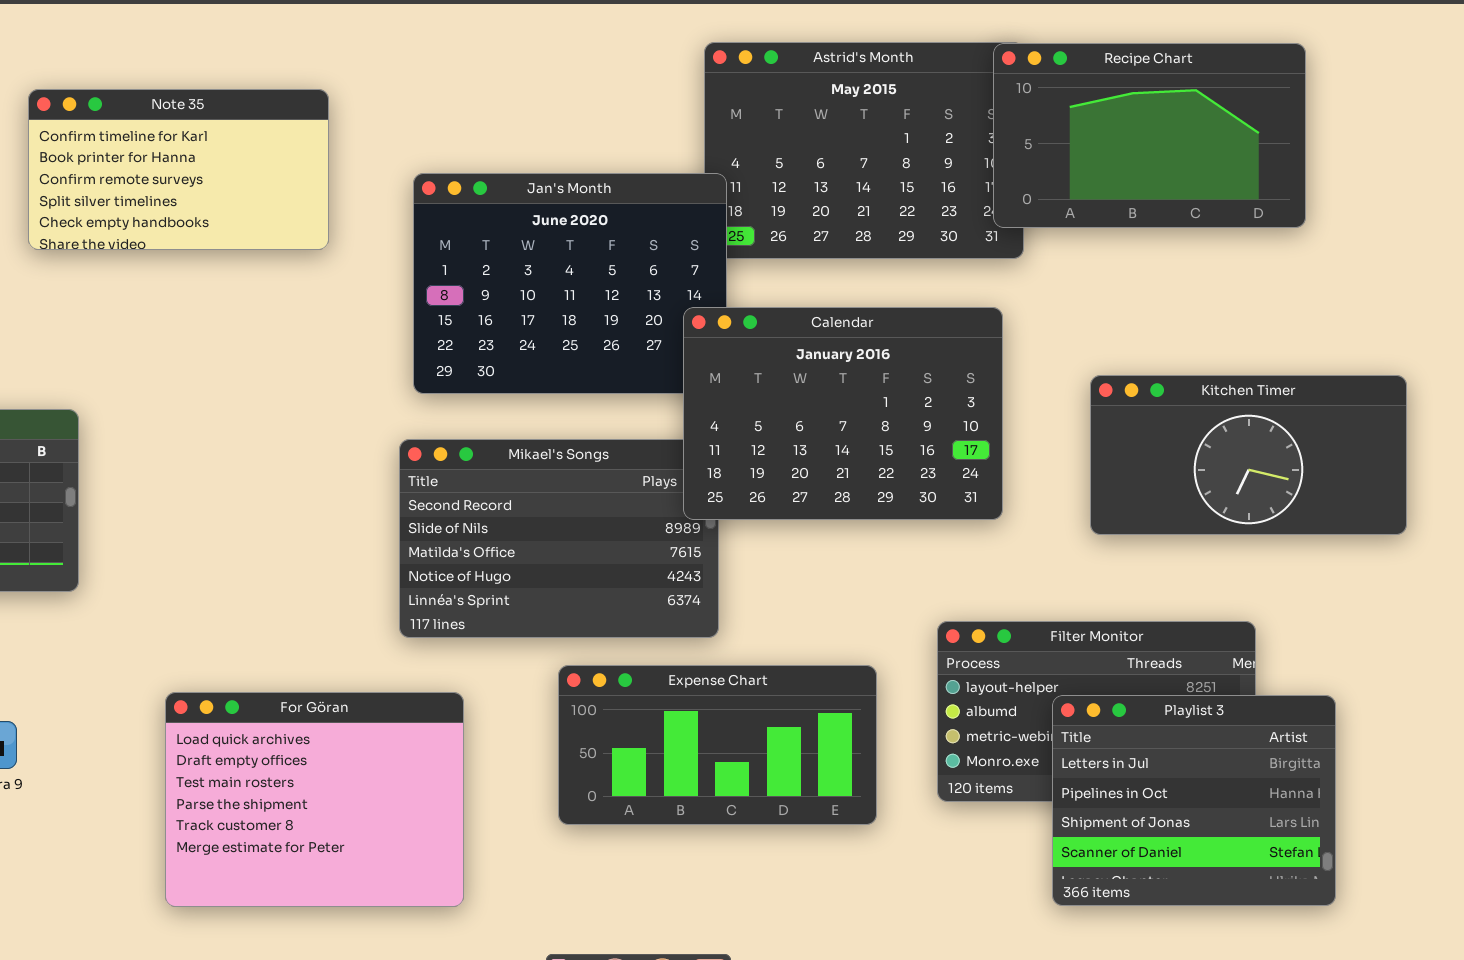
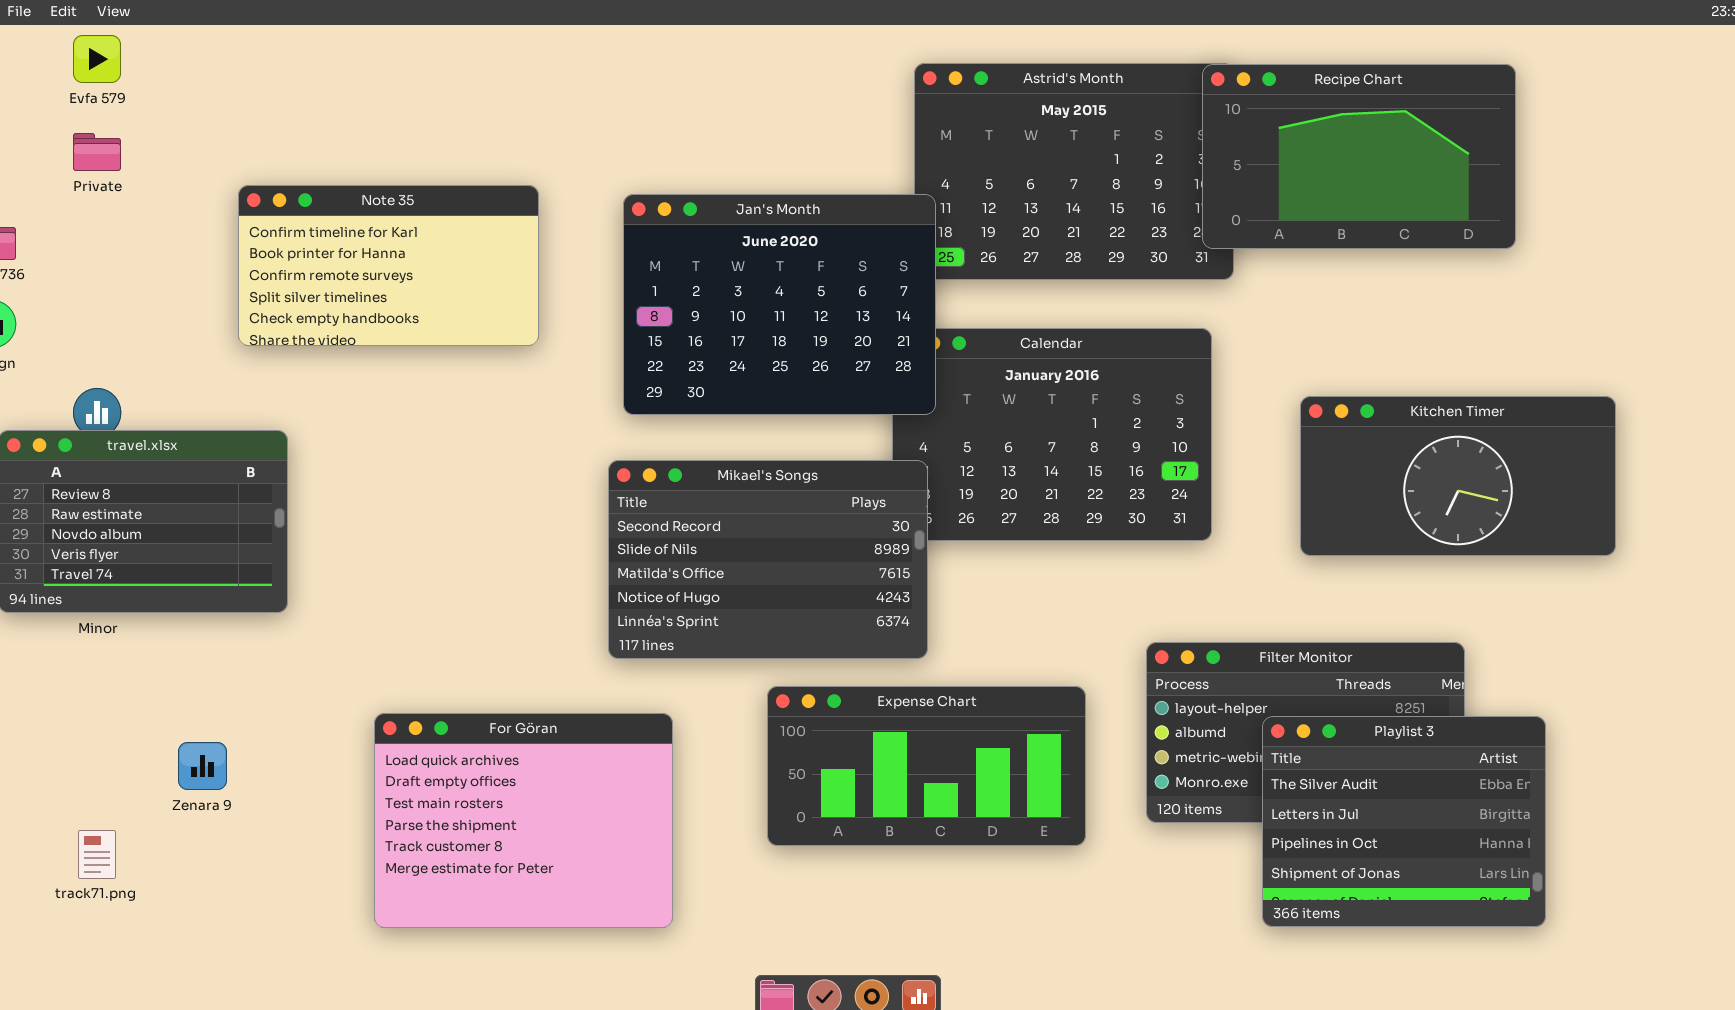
Note 35: [28,89,329,250] -> [238,185,539,346], moved
Jan's Month: [413,173,727,394] -> [623,194,936,415], raised
Mikael's Songs: [399,439,719,638] -> [608,460,928,659], raised
Playlist 3: [1052,695,1336,906] -> [1262,716,1546,927], scrolled up 1 row

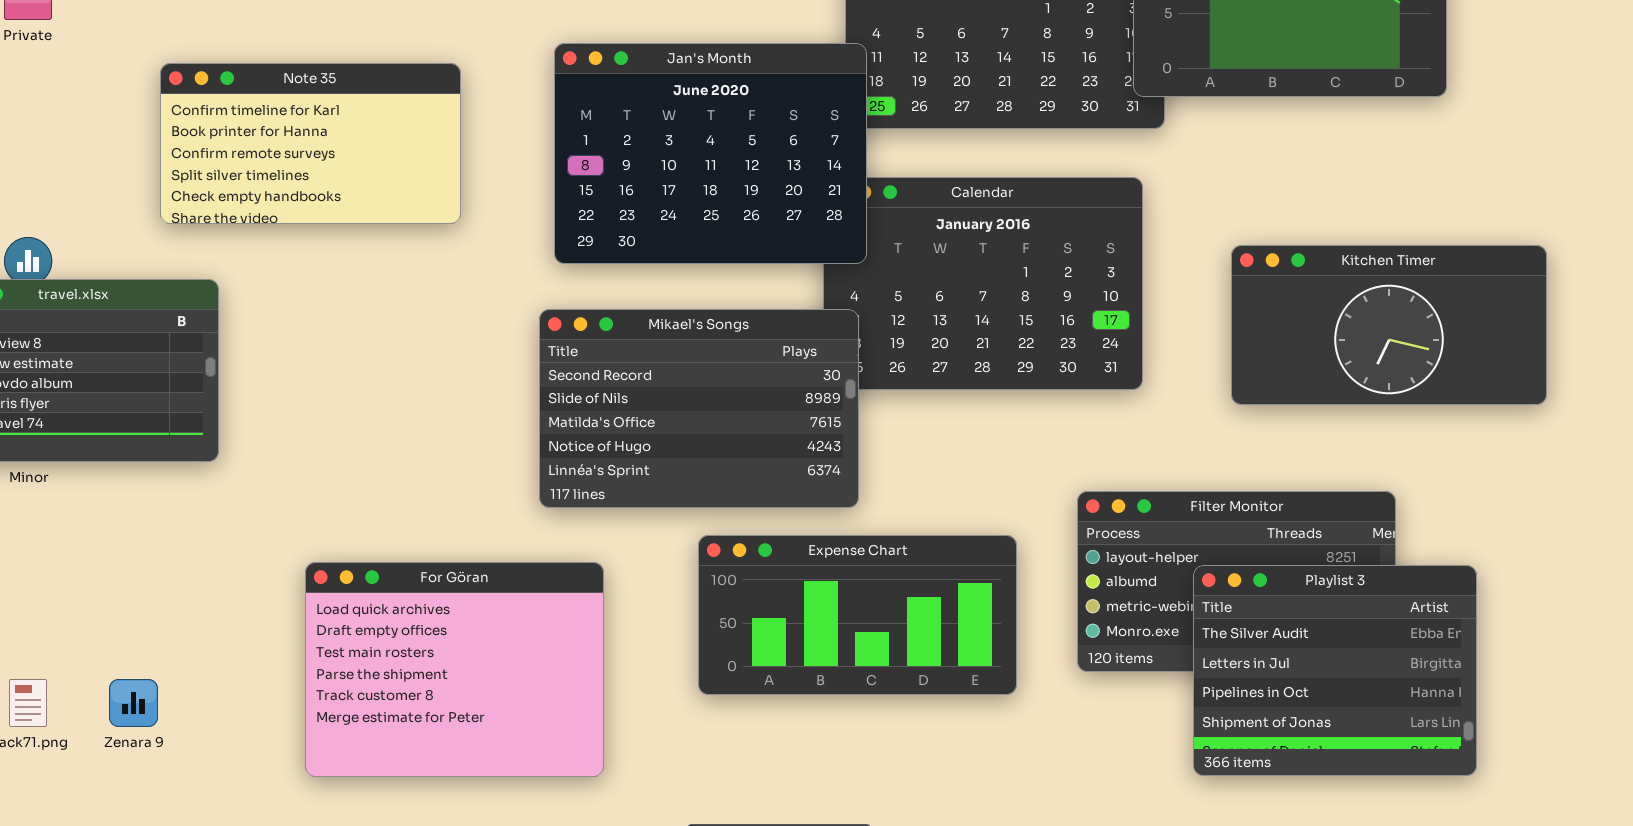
Note 35: [238,185,539,346] -> [160,63,461,224], moved
Zenara 9: [178,742,227,790] -> [109,679,158,727], moved

